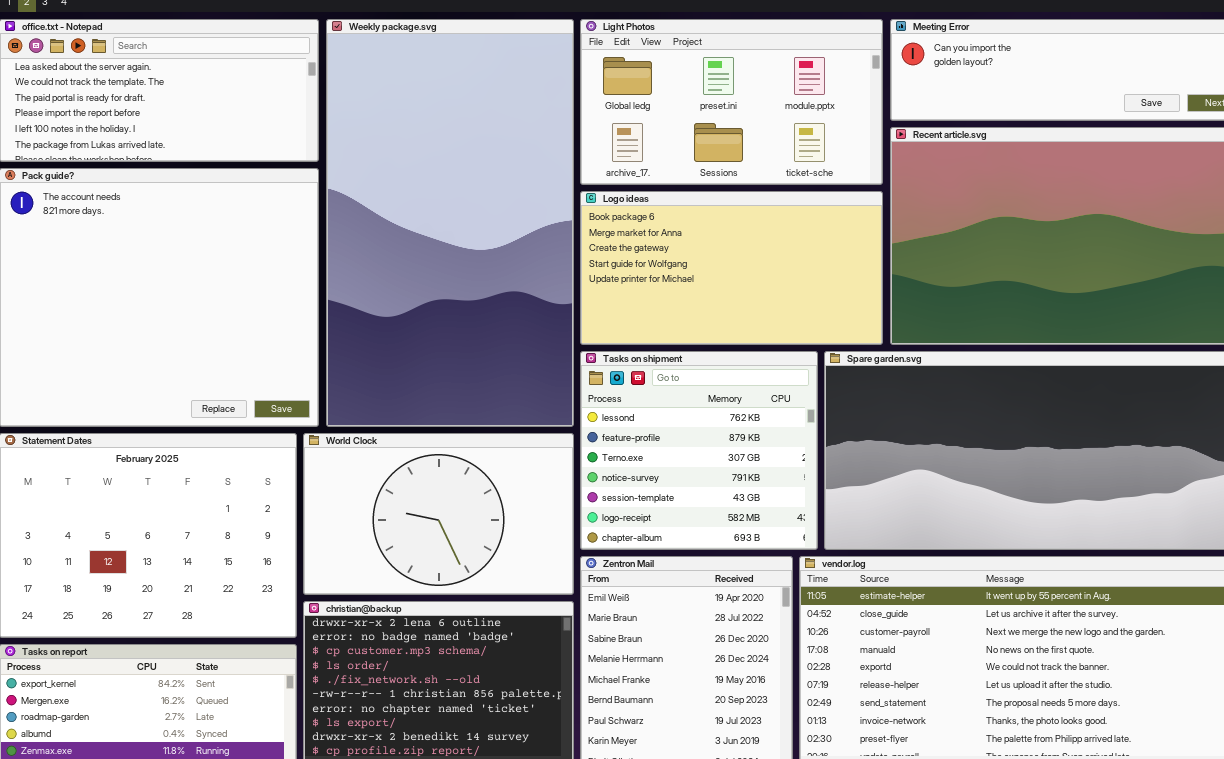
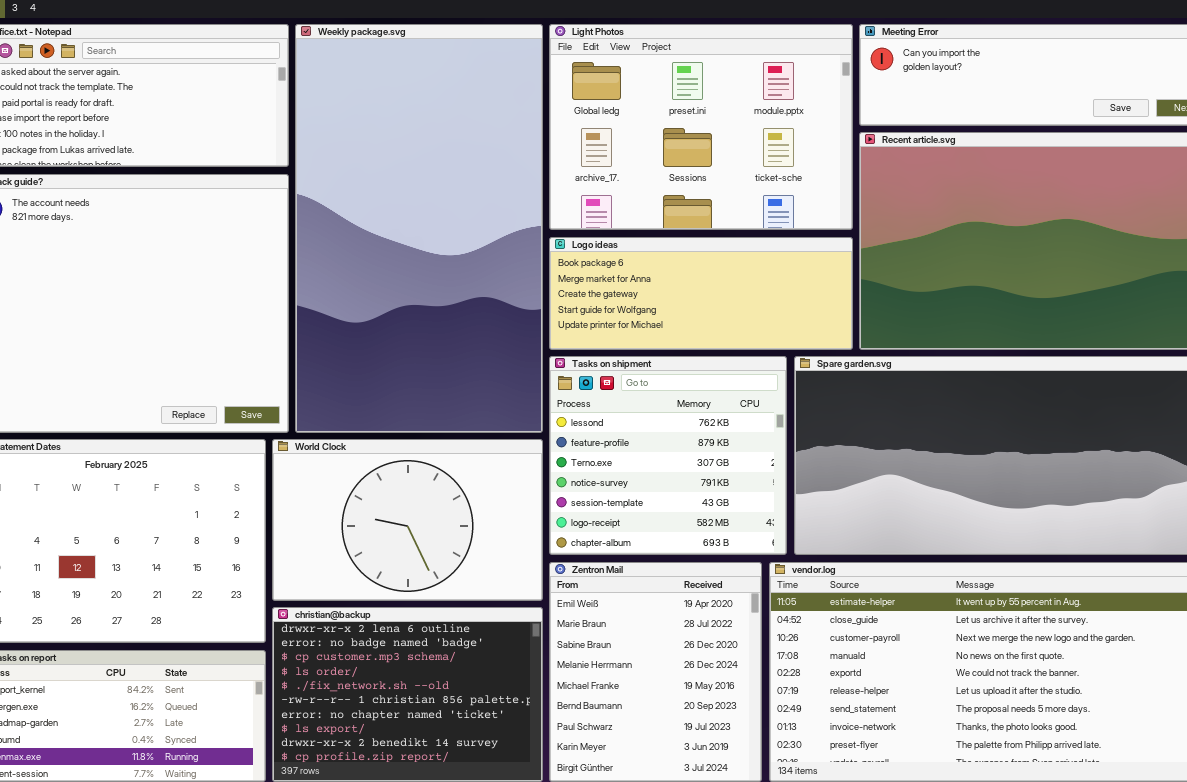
Light Photos: [580,19,883,185] -> [549,24,853,230], resized
Logo ideas: [580,191,883,345] -> [549,237,853,350], resized

